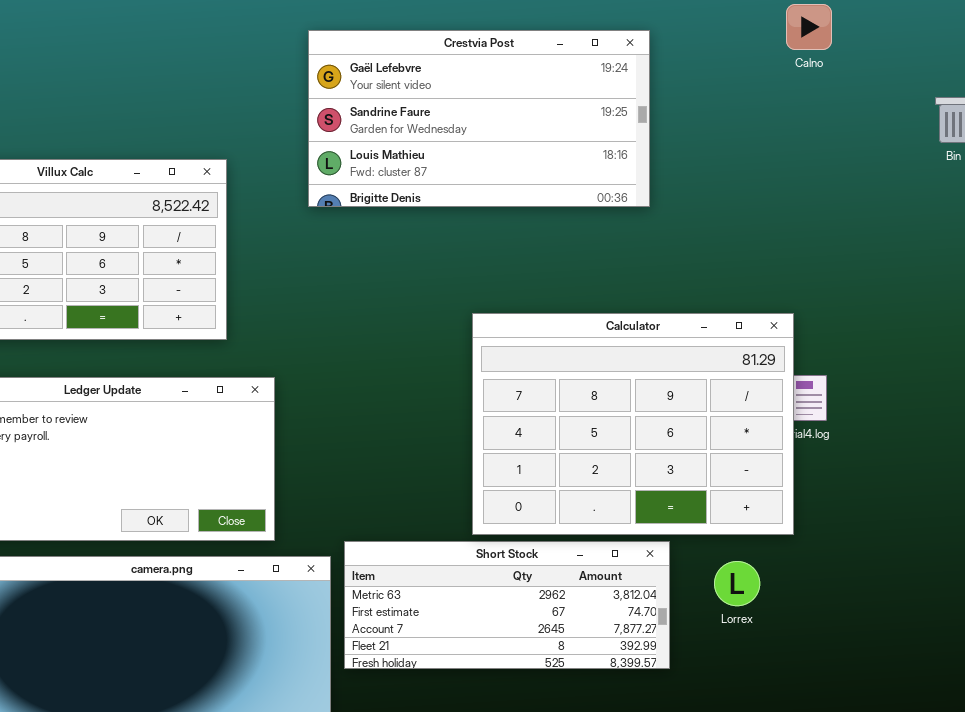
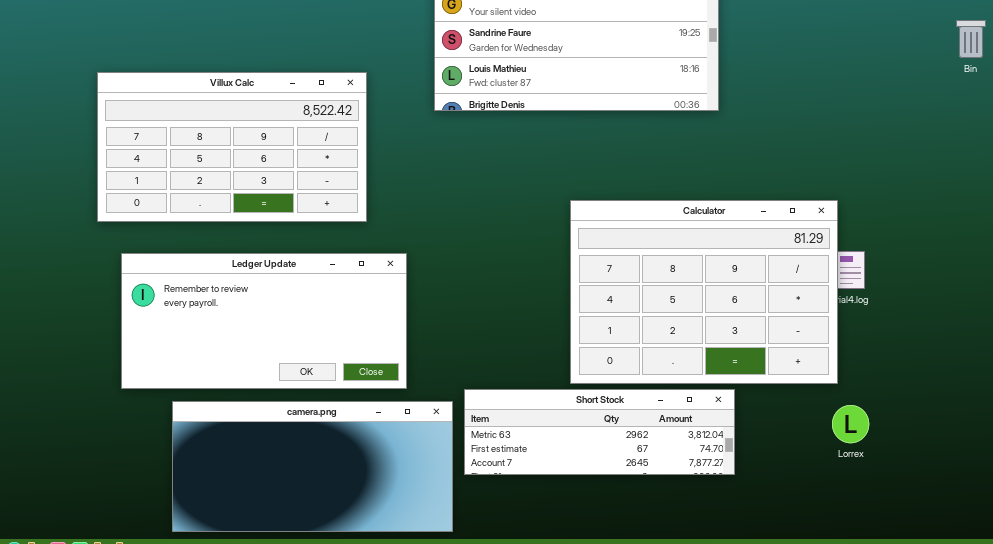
Short Stock: [344,541,670,669] -> [464,389,735,475], resized
Lorrex: [714,561,760,606] -> [832,405,869,443], moved

